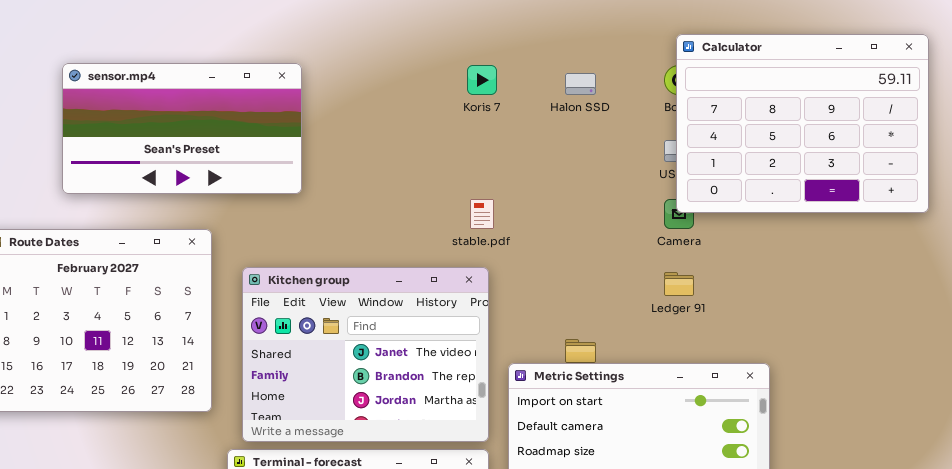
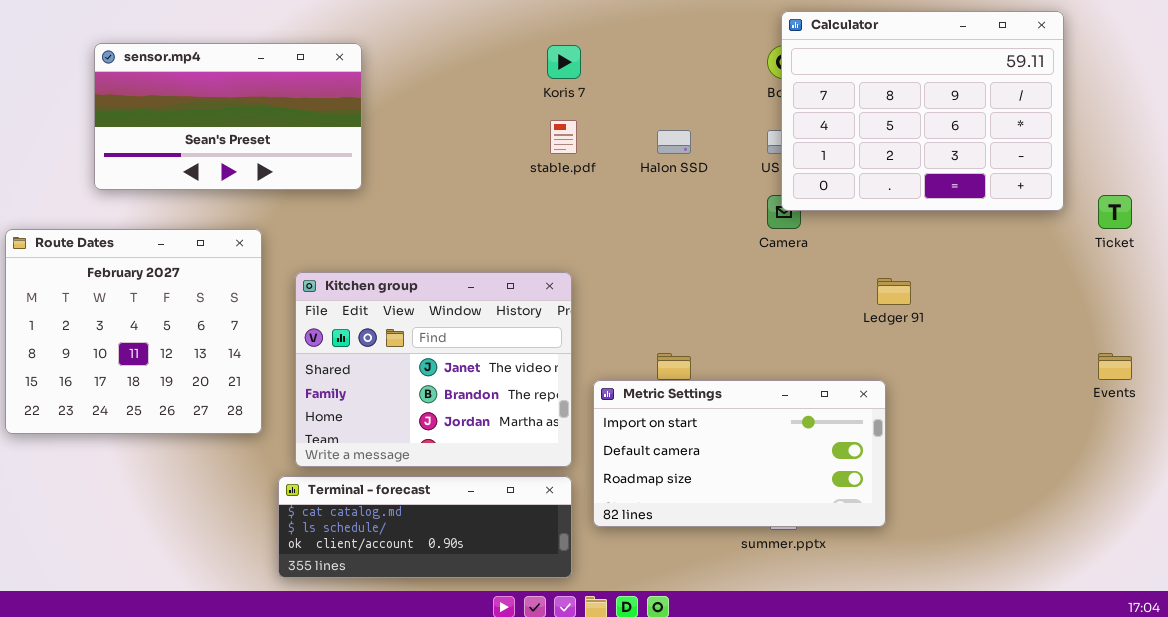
Halon SSD: [565,73,596,95] -> [657,130,691,154], moved
stable.pdf: [470,199,494,229] -> [550,120,577,154], moved
Ledger 91: [664,272,694,296] -> [877,278,911,305], moved

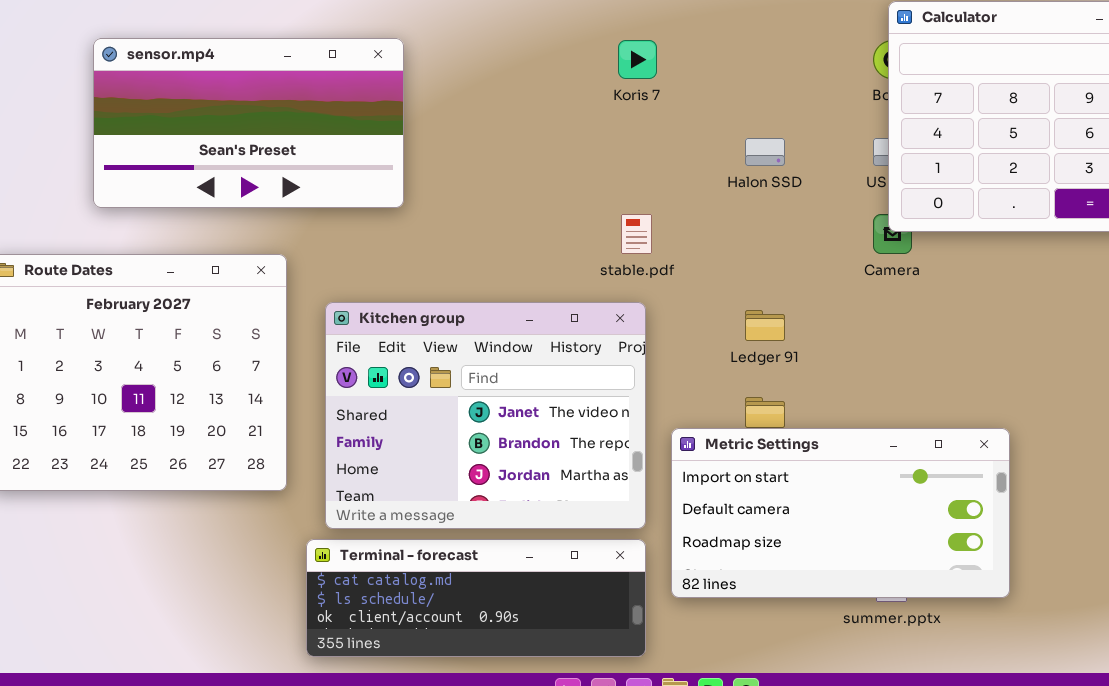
stable.pdf: [550,120,577,154] -> [621,214,652,254], moved
Ledger 91: [877,278,911,305] -> [745,310,785,341], moved

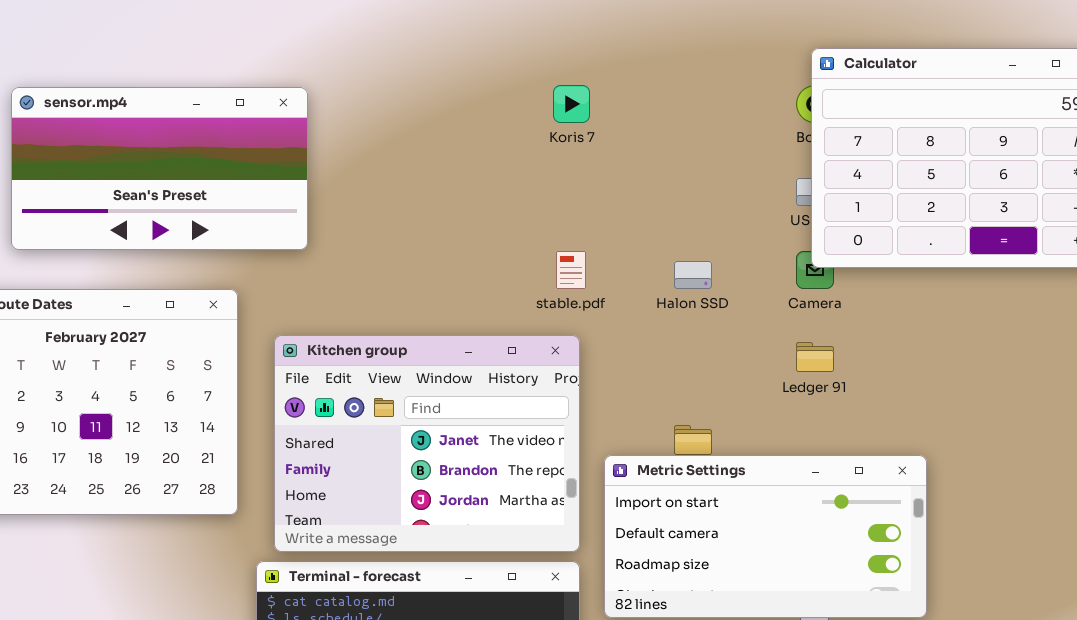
sensor.mp4: [93,38,404,208] -> [11,87,308,250], moved
Halon SSD: [745,138,785,166] -> [674,261,712,289], moved
Ledger 91: [745,310,785,341] -> [796,342,834,372], moved

